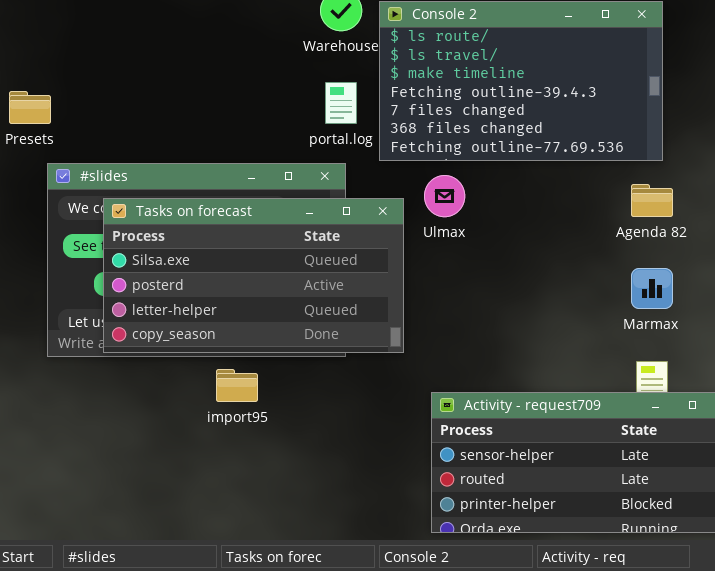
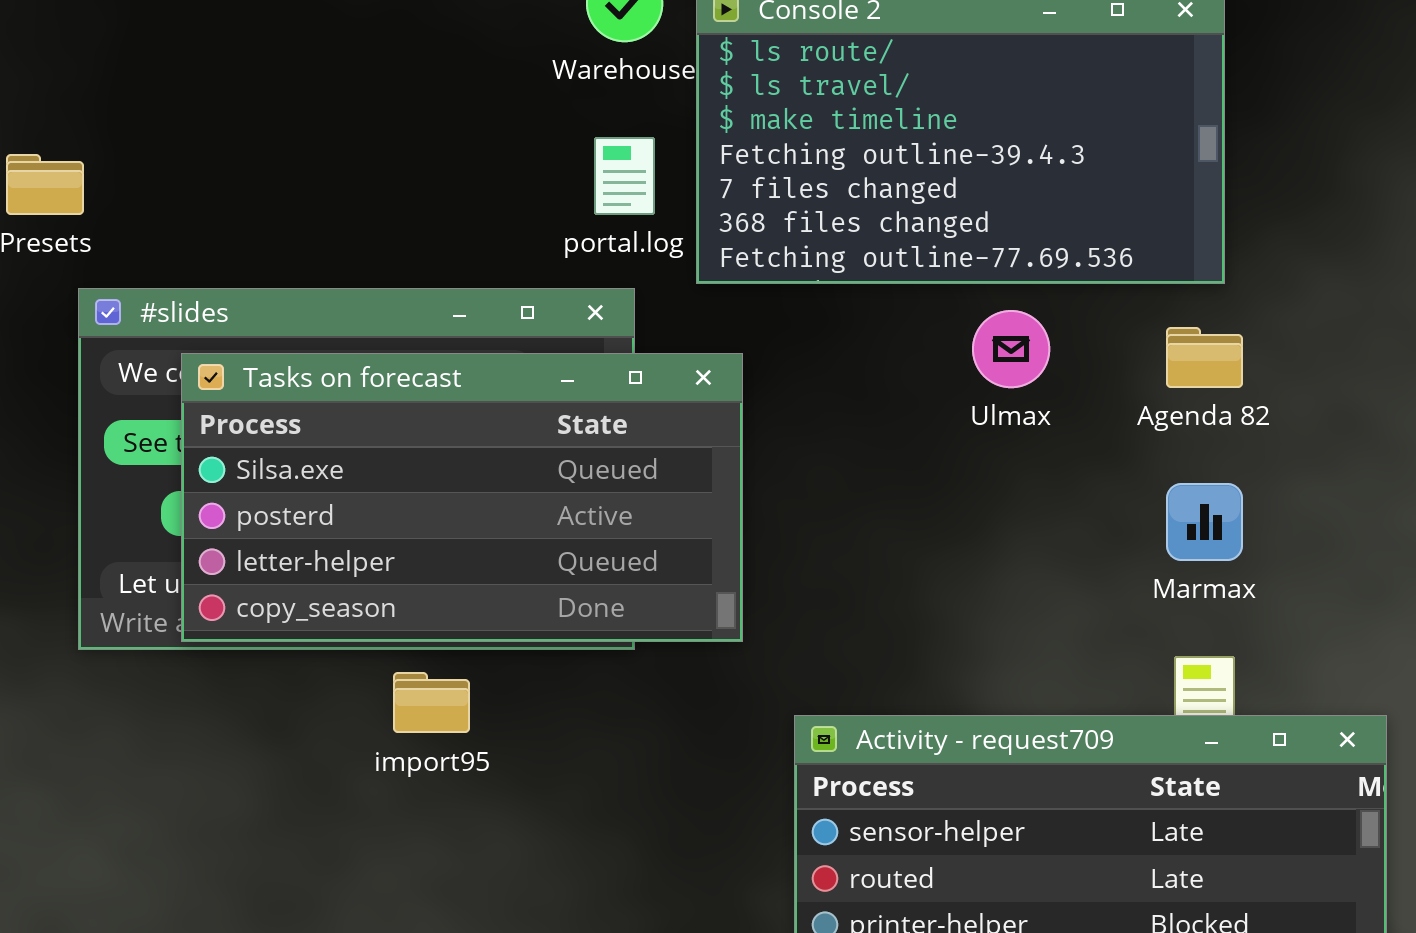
Ulmax: [424,175,465,217] -> [972,310,1050,388], moved

